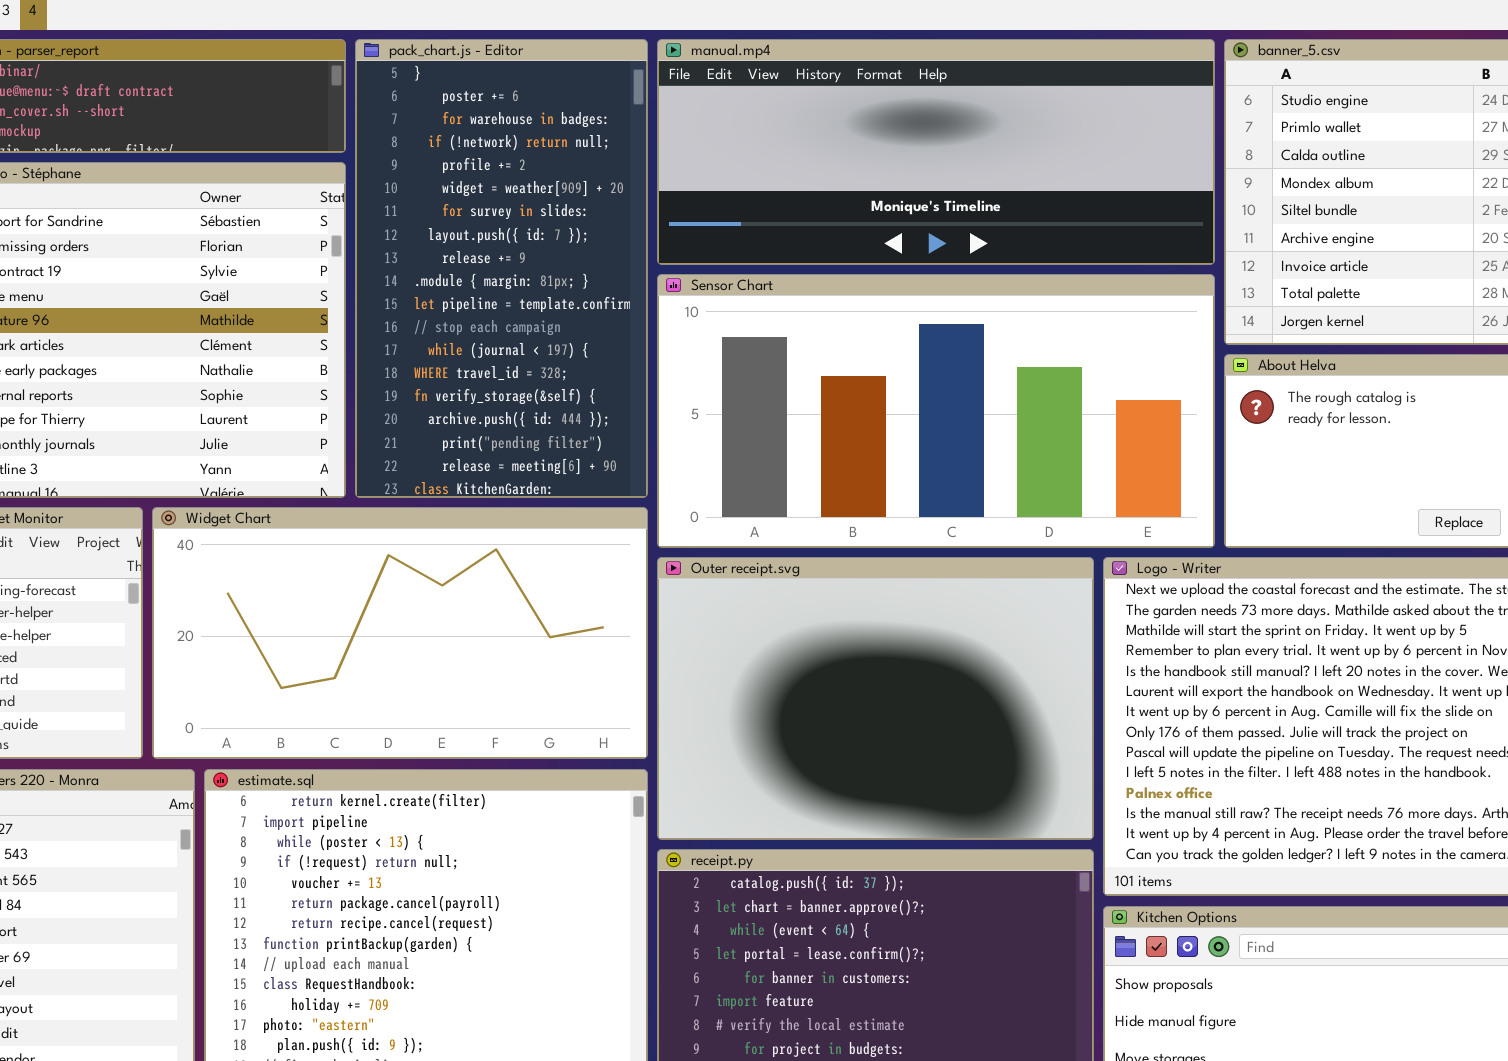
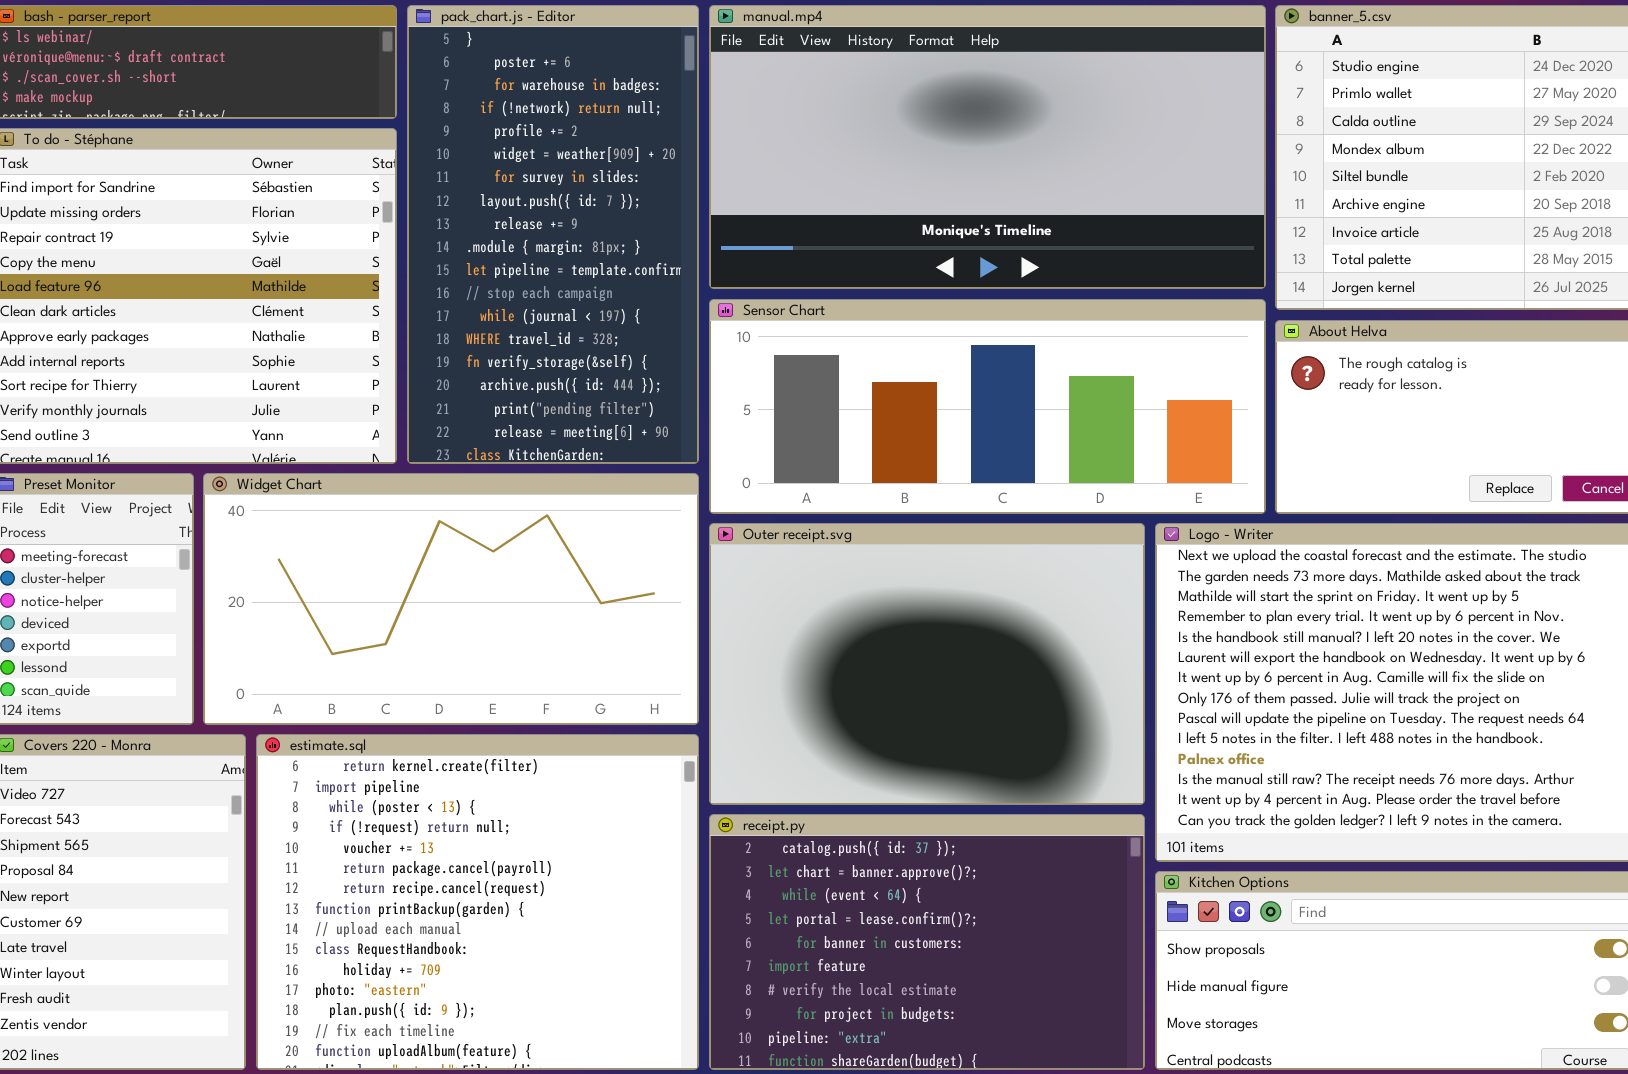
manual.mp4: [657,39,1215,265] -> [709,5,1266,289], resized
Sensor Chart: [657,274,1215,548] -> [709,299,1266,514], resized

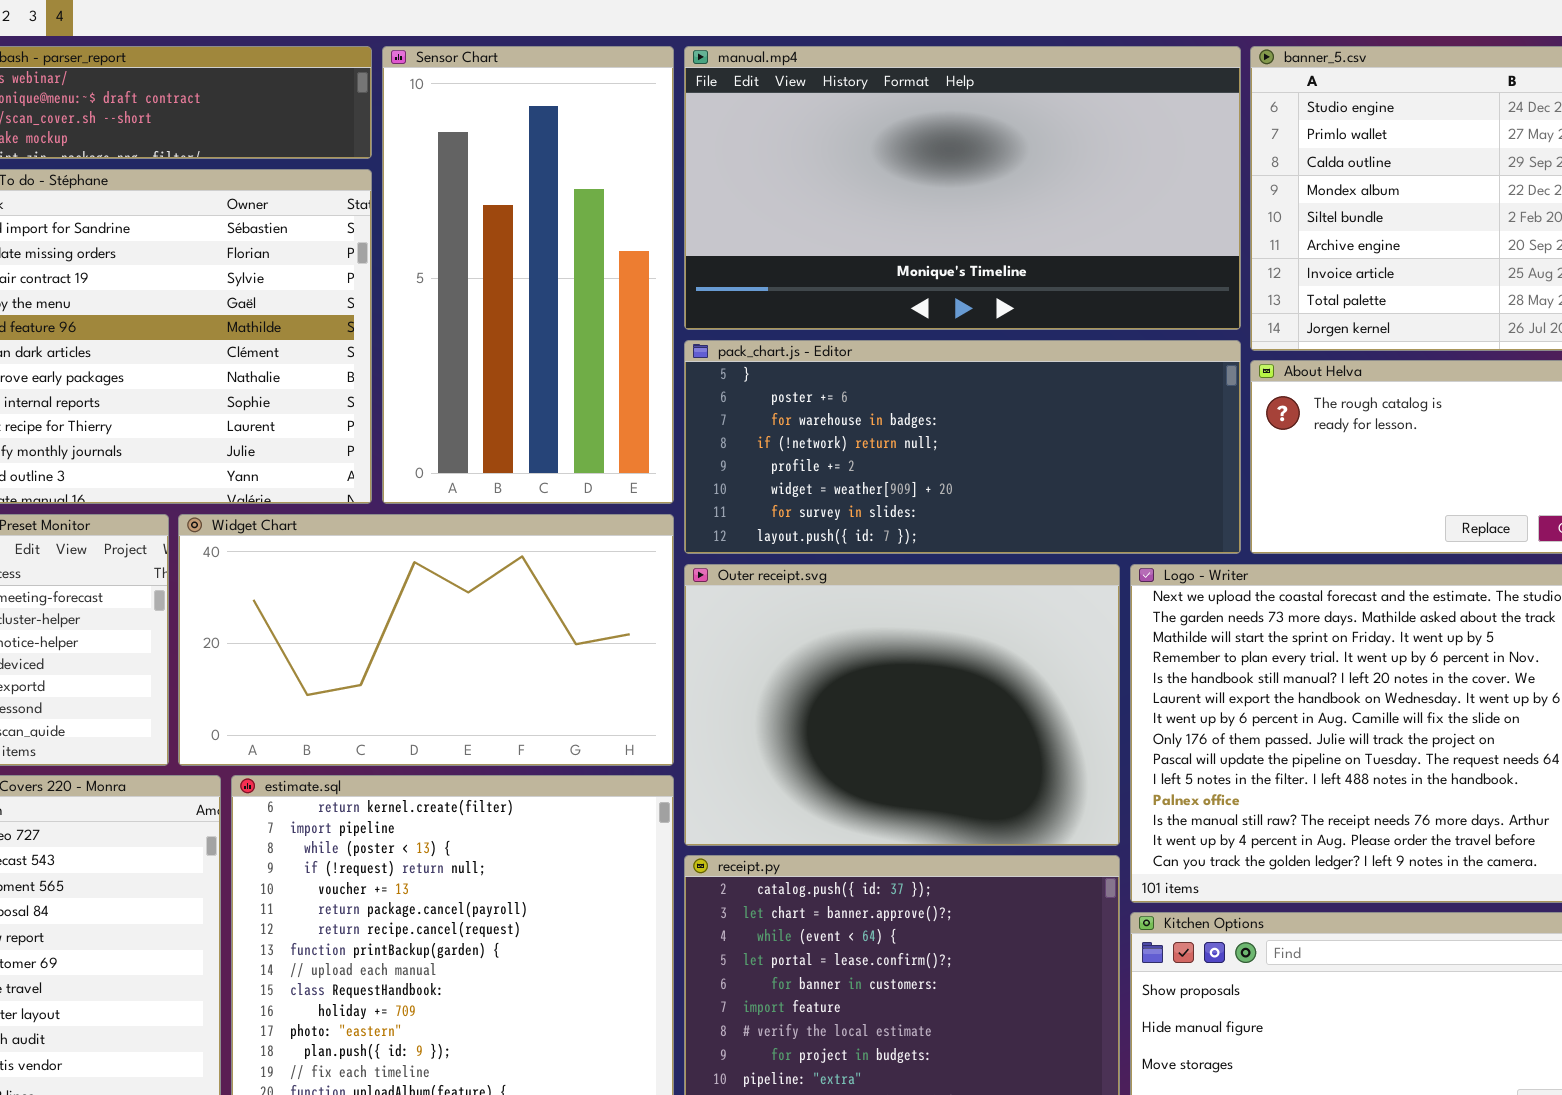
pack_chart.js - Editor: [407,5,699,464] -> [684,340,1241,554], moved, resized
Sensor Chart: [709,299,1266,514] -> [382,46,674,504], moved, resized

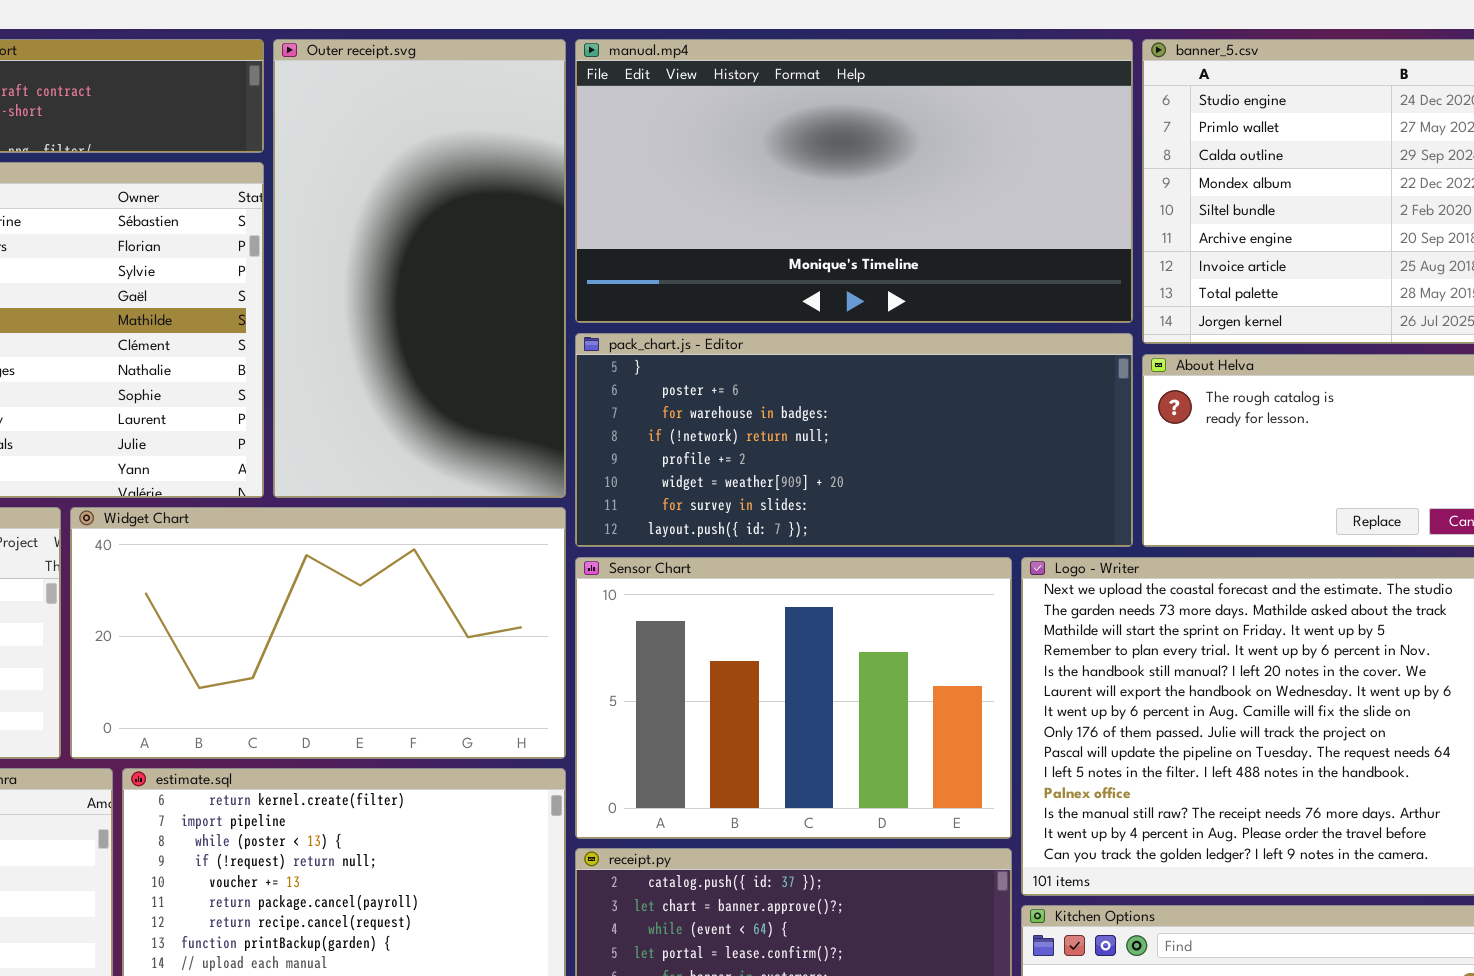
Sensor Chart: [382,46,674,504] -> [575,557,1012,839], moved, resized
Outer receipt.svg: [684,564,1120,846] -> [273,39,566,498], moved, resized

